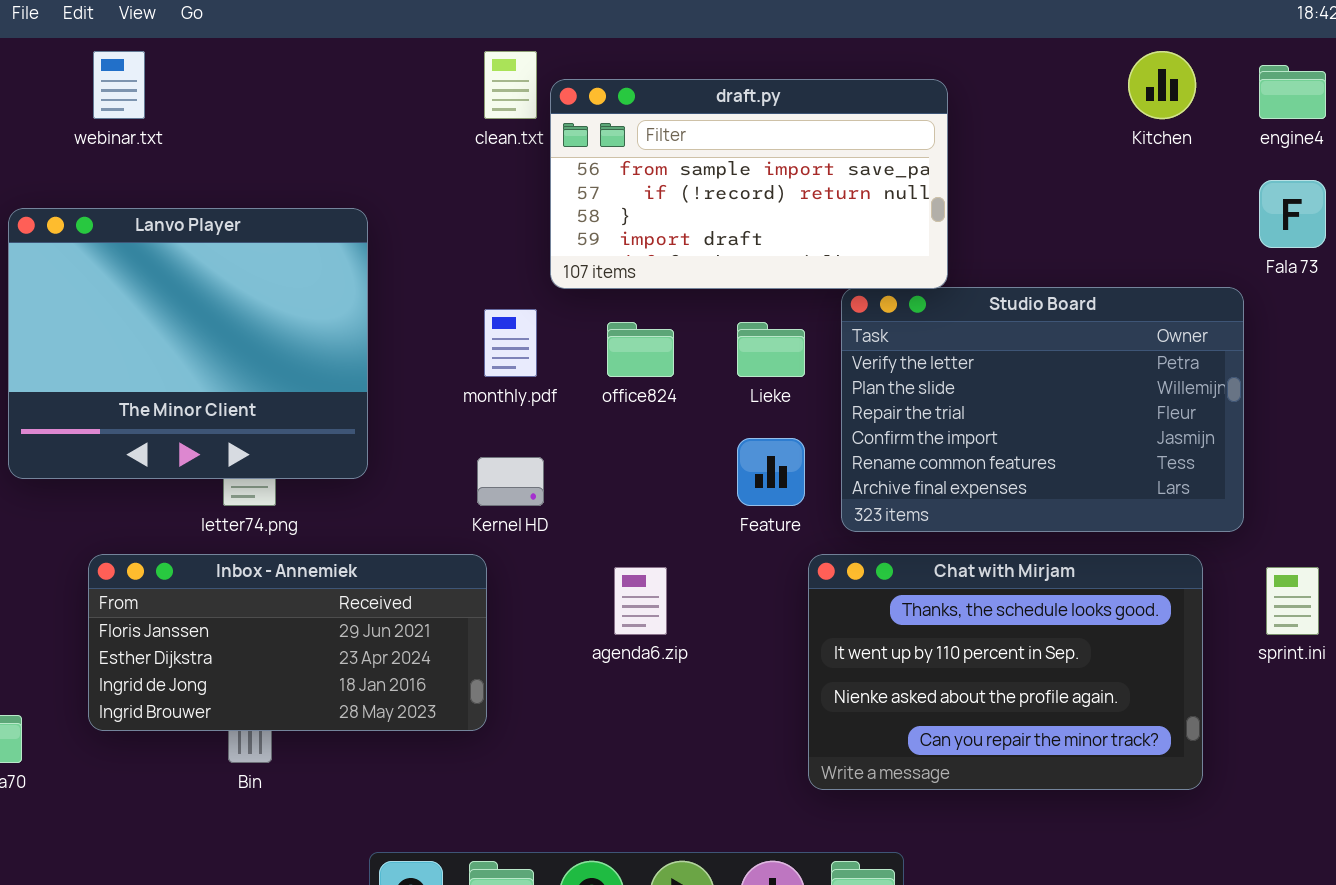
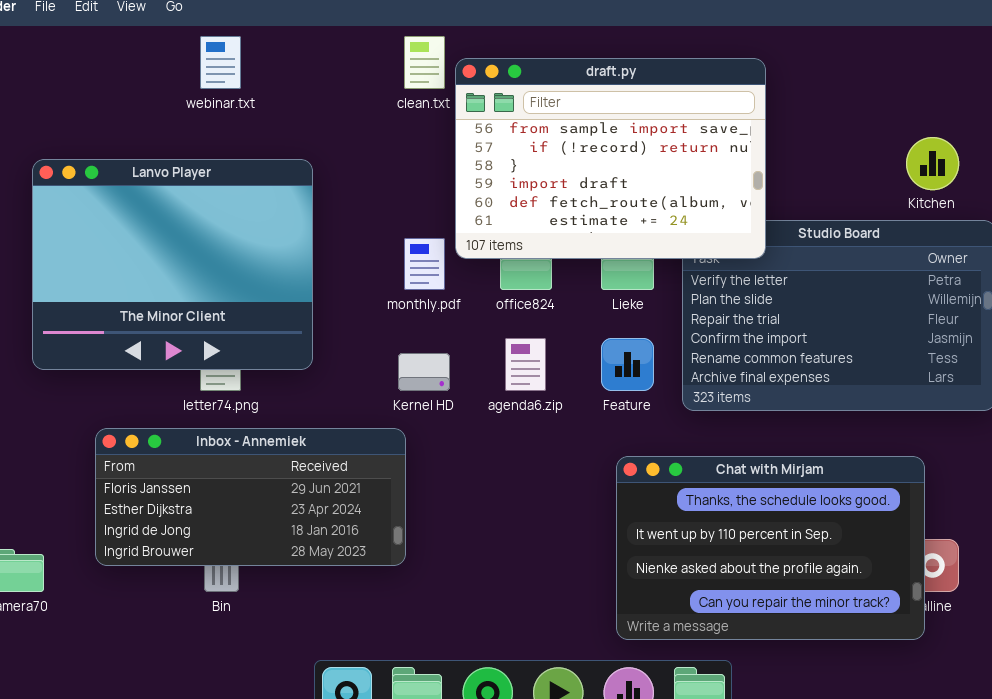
webinar.txt: [93,51,145,119] -> [200,36,241,89], moved
Kitchen: [1128,51,1196,119] -> [906,137,959,190], moved
draft.py: [550,79,948,289] -> [455,58,766,259], resized
Chat with Mirjam: [808,554,1203,790] -> [616,456,925,640], moved
agenda6.zip: [614,567,667,635] -> [505,338,546,391], moved

